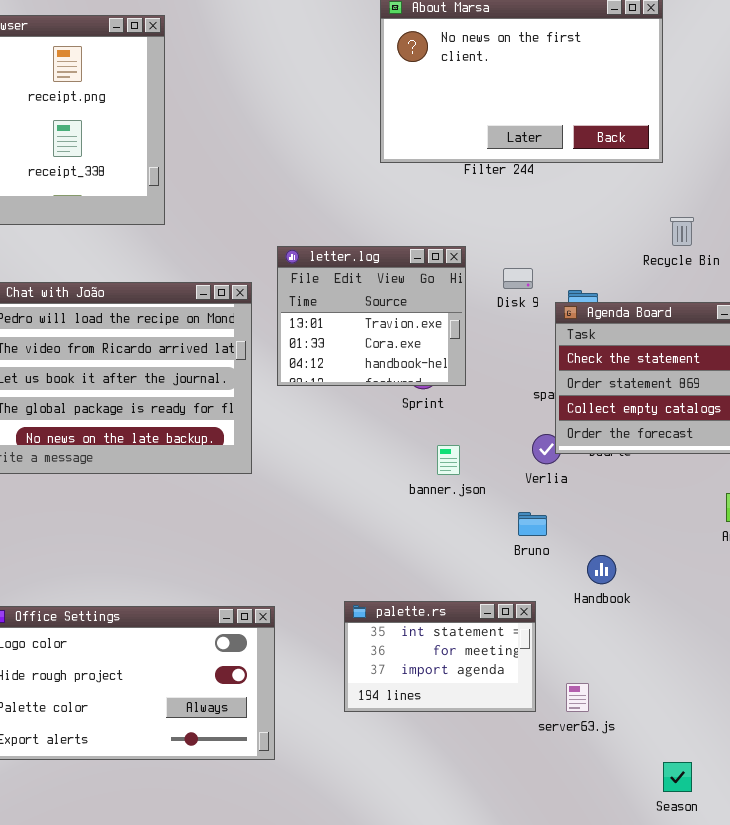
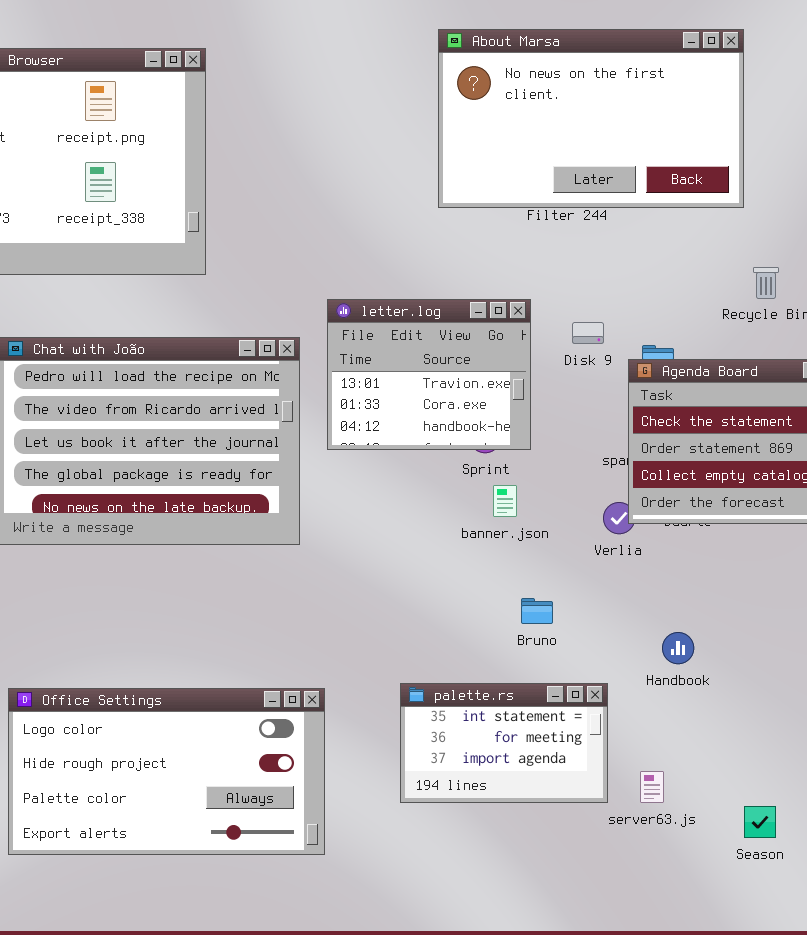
banner.json: [437,445,460,475] -> [493,485,517,517], moved
Bruno: [518,512,547,536] -> [521,598,553,624], moved
Season: [663,762,692,792] -> [744,806,776,838], moved

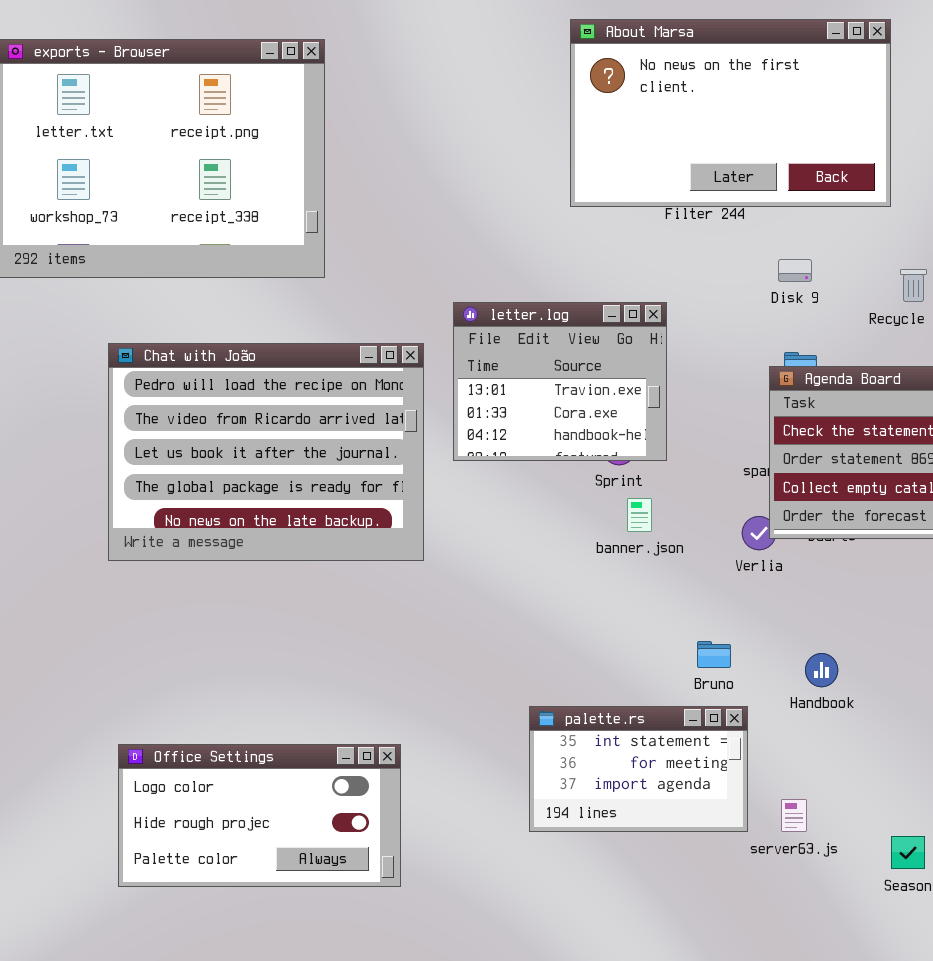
Disk 9: [572,322,604,344] -> [778,259,812,282], moved
Bruno: [521,598,553,624] -> [697,641,731,668], moved
Office Settings: [8,688,325,855] -> [118,744,401,887], resized

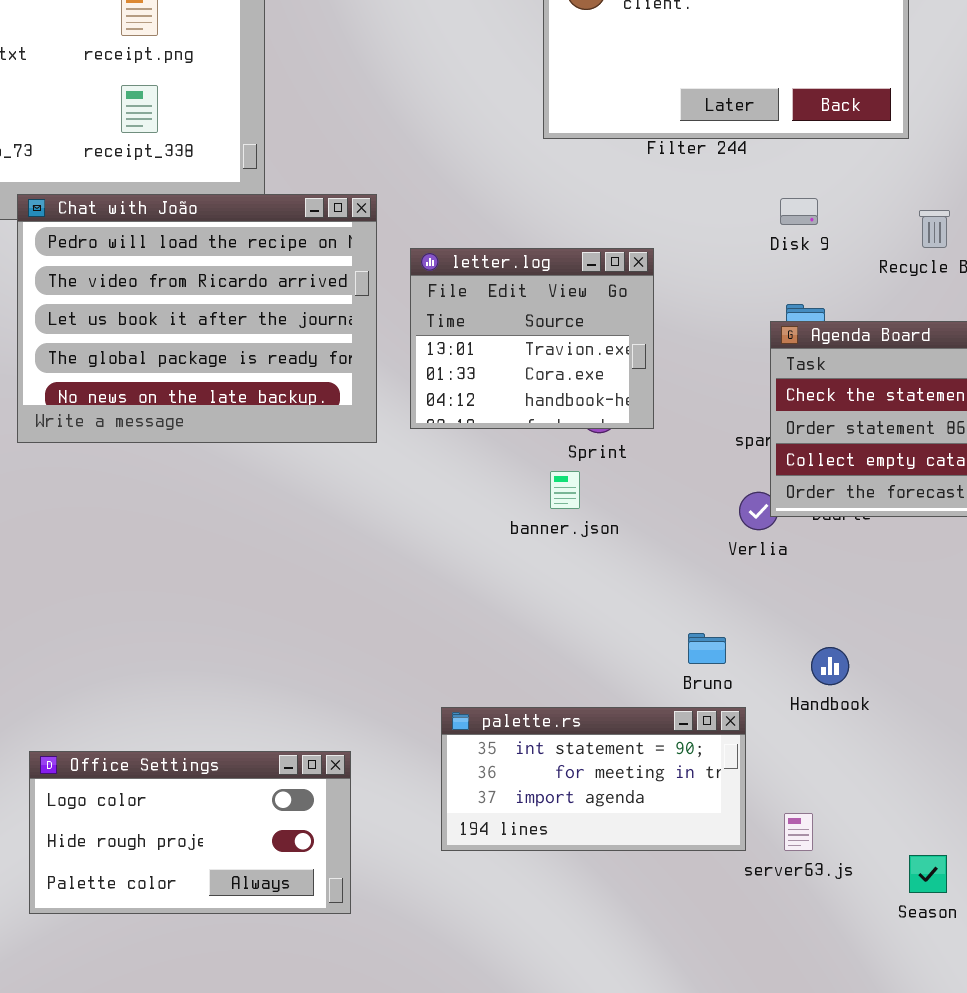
Chat with João: [108,343,424,561] -> [17,194,377,443], moved
banner.json: [627,498,652,532] -> [550,471,580,509], moved
palette.rs: [529,706,748,832] -> [441,707,746,851], resized

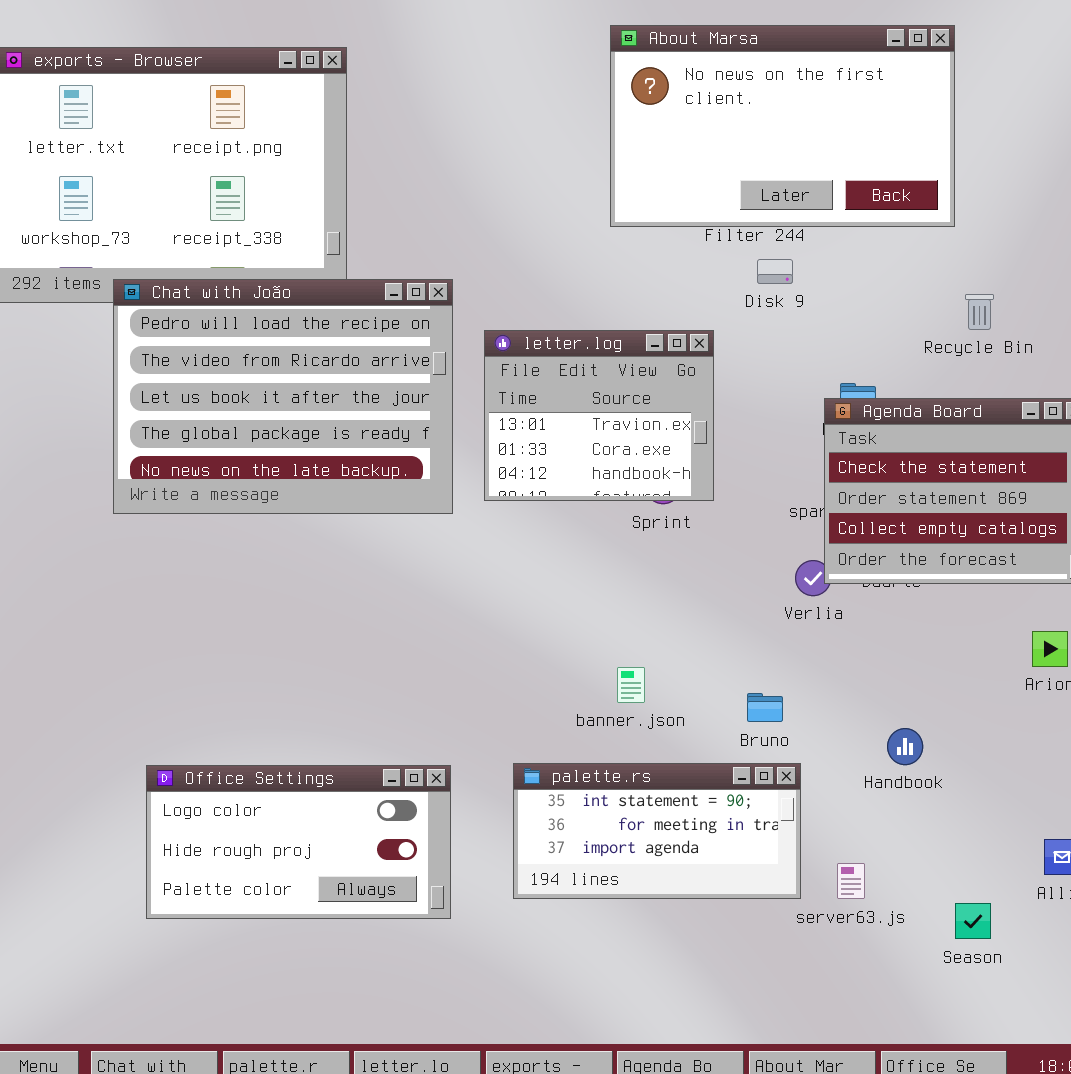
Disk 9: [780,198,818,225] -> [757,259,793,284], moved
banner.json: [550,471,580,509] -> [617,667,645,703], moved
Handbook: [811,647,849,685] -> [887,728,923,765], moved
Office Settings: [29,751,351,914] -> [146,765,451,919], moved

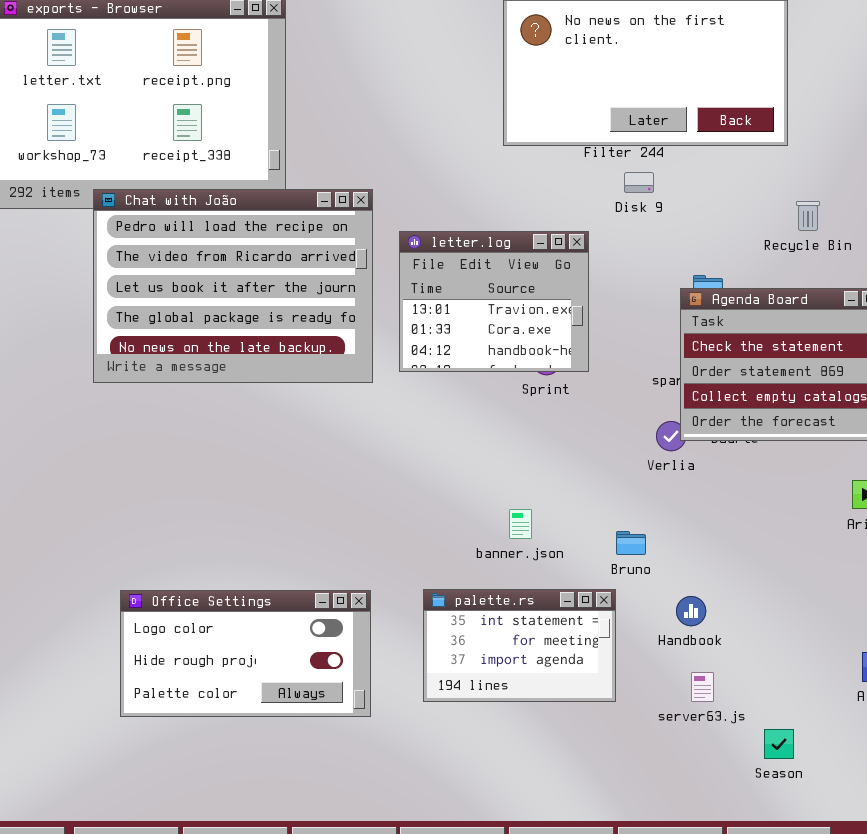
Handbook: [887,728,923,765] -> [676,596,706,626], moved
palette.rs: [513,763,801,899] -> [423,589,616,702], resized
Season: [955,903,991,939] -> [764,729,794,759], moved

